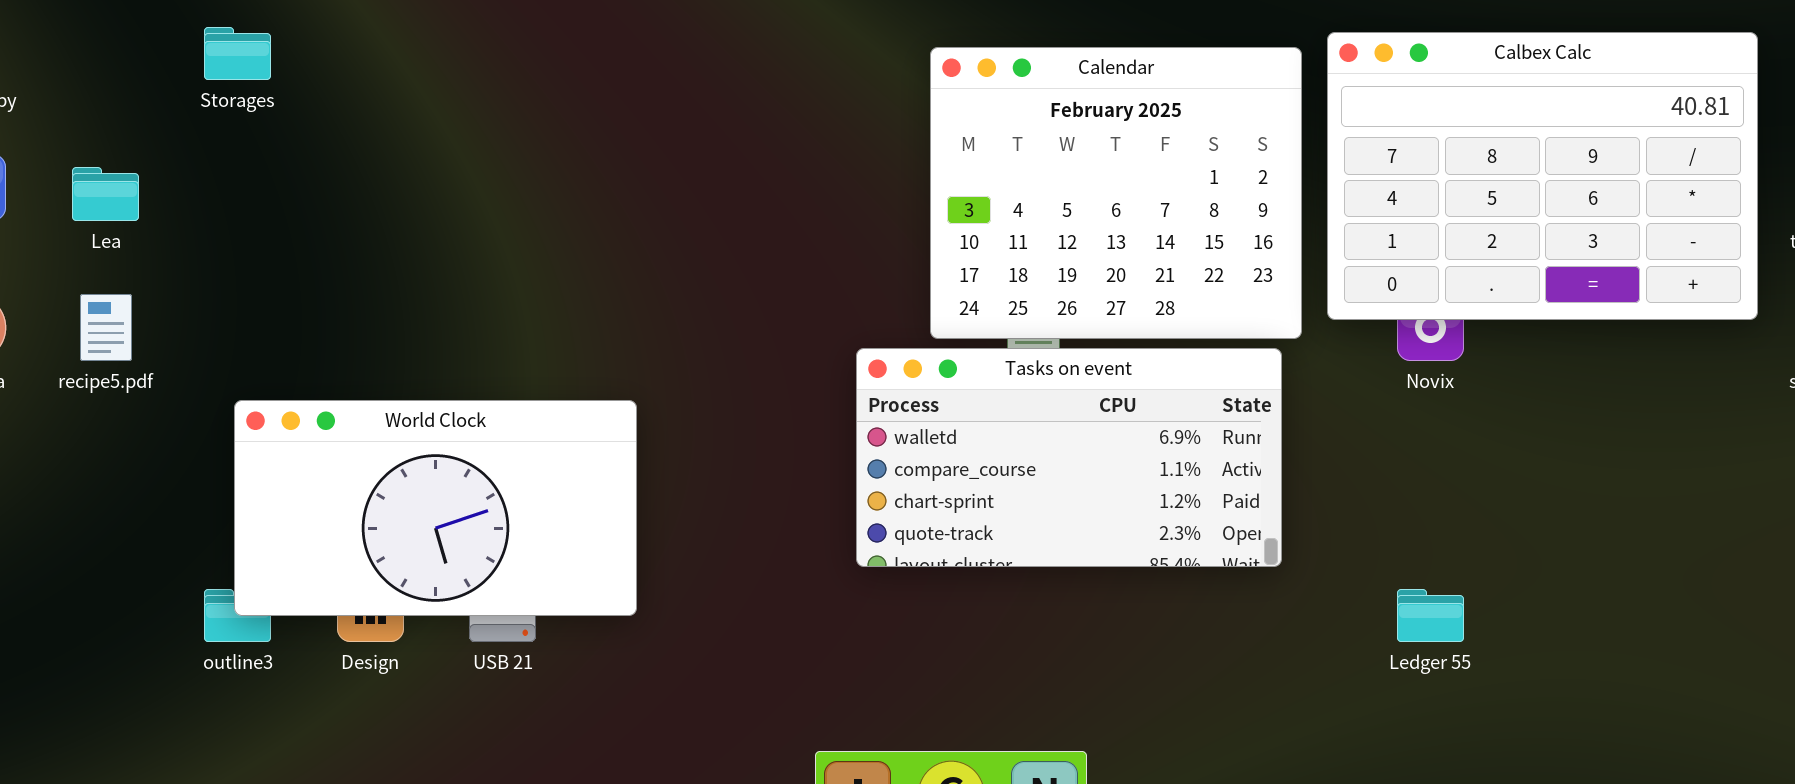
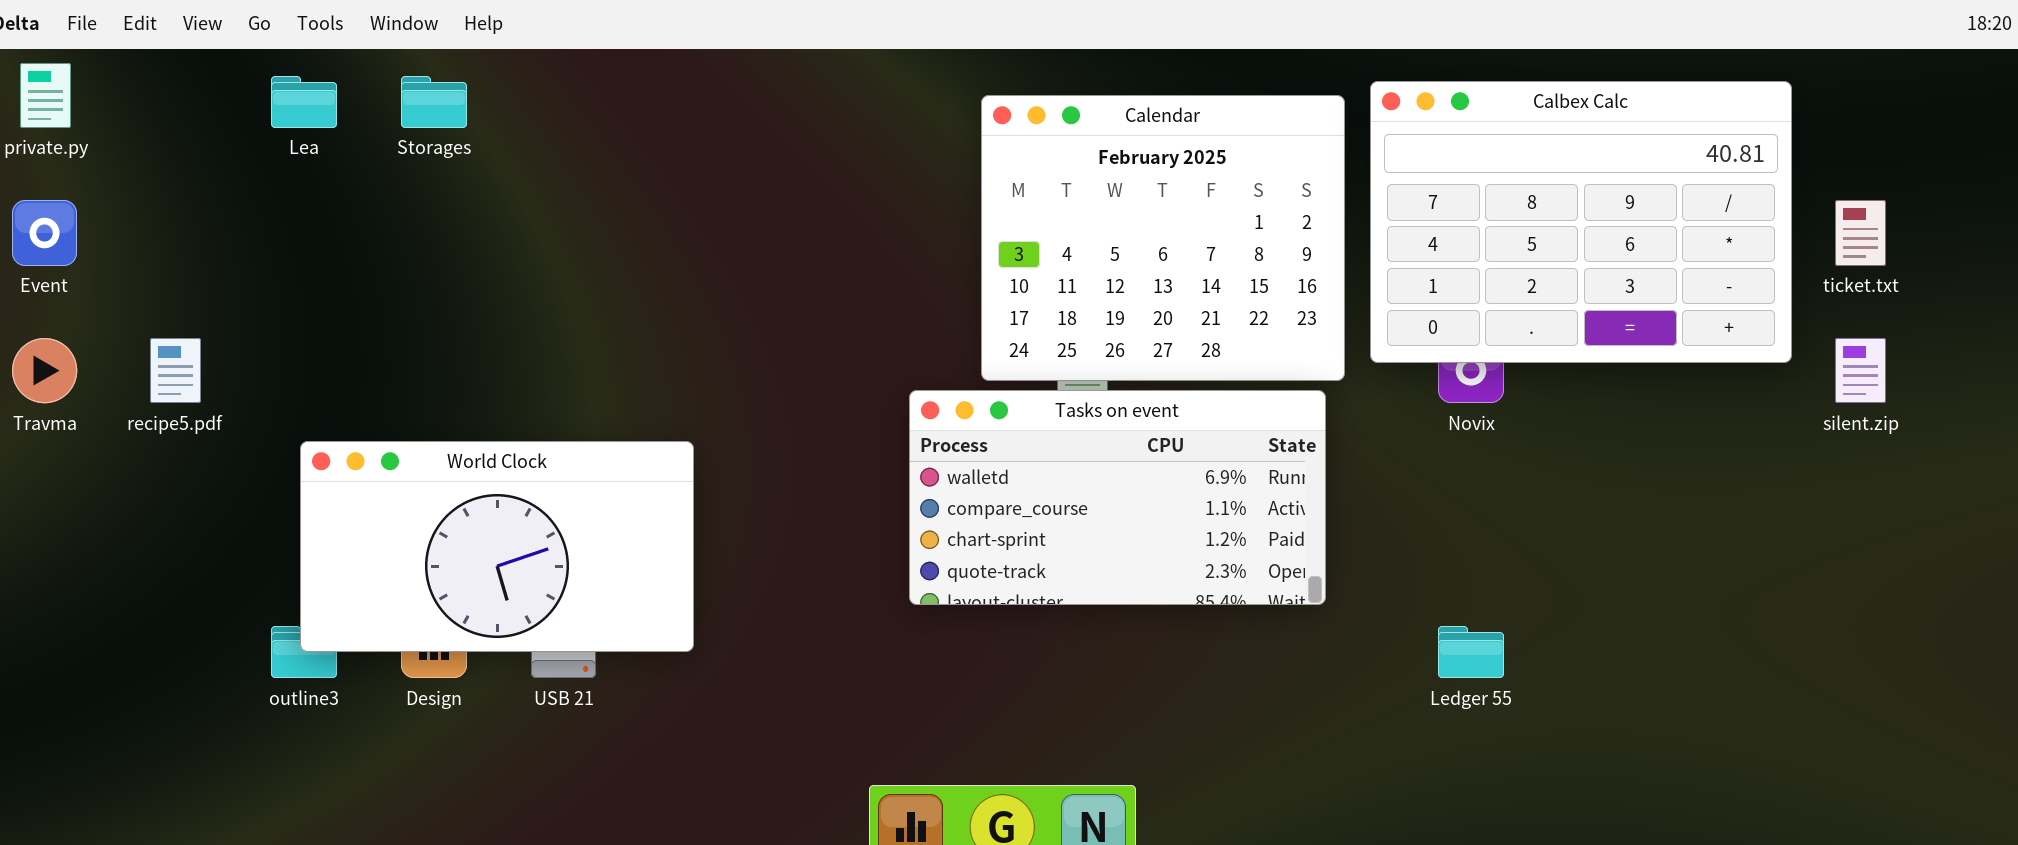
Storages: [204,27,271,80] -> [401,76,467,128], moved
Lea: [72,167,139,221] -> [271,76,337,128], moved

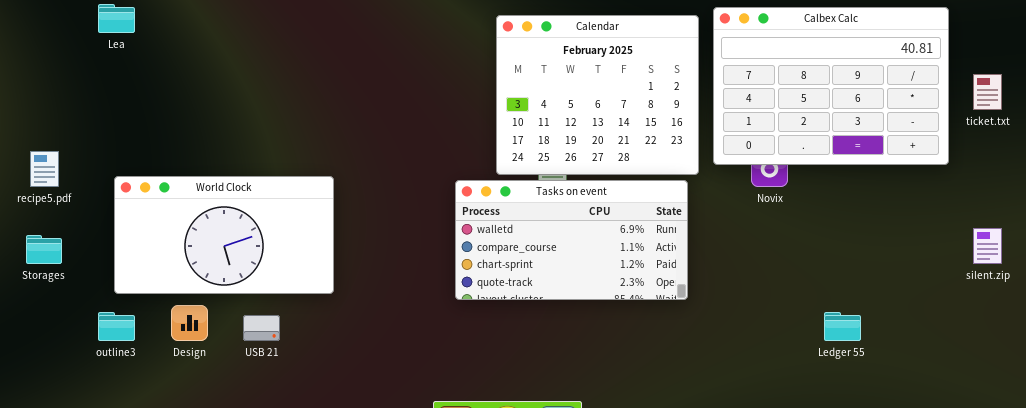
Storages: [401,76,467,128] -> [26,235,62,264], moved
silent.zip: [1835,338,1886,403] -> [973,228,1002,264], moved
World Clock: [300,441,694,652] -> [114,176,334,294], moved
Ledger 55: [1438,626,1504,678] -> [824,312,861,341], moved

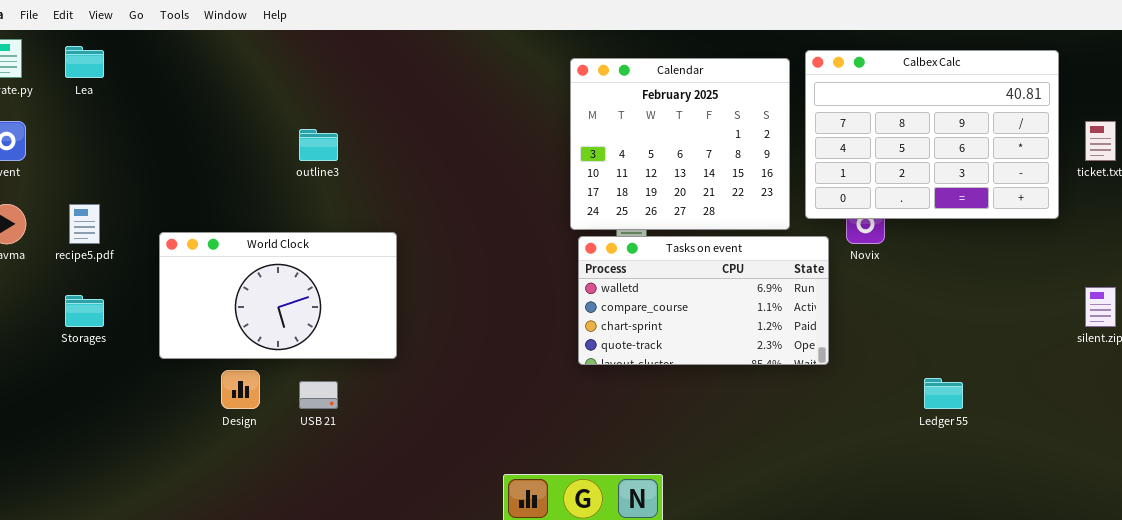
Lea: [98,4,135,33] -> [65,46,104,78], moved
Tasks on event: [455,180,688,300] -> [578,236,829,365], moved
outline3: [98,312,135,341] -> [299,129,338,161], moved

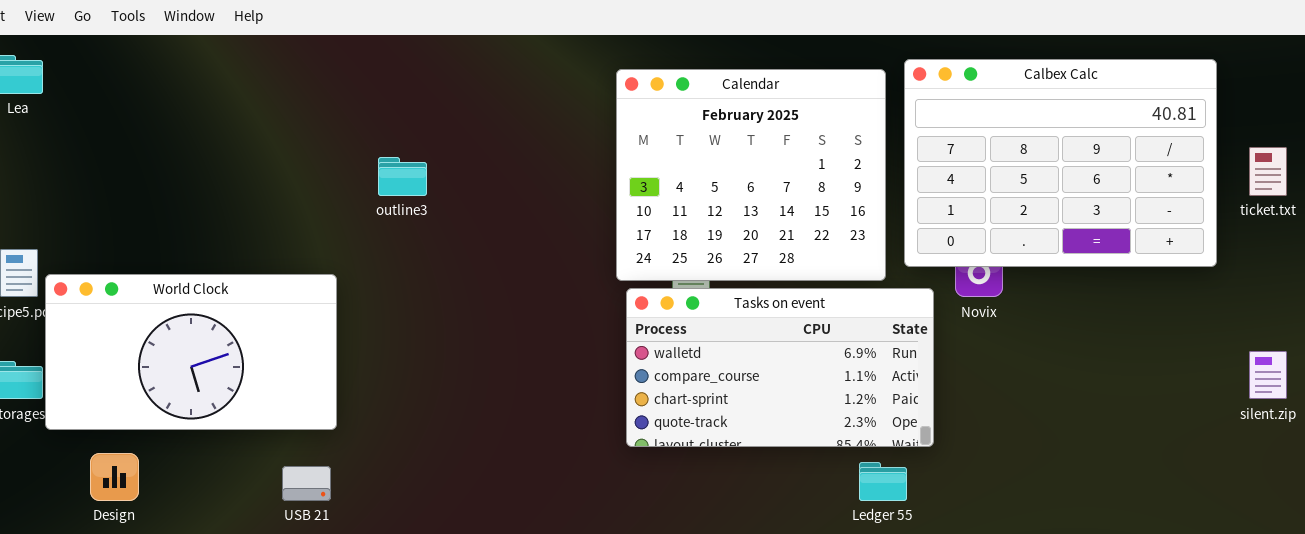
outline3: [299,129,338,161] -> [378,157,427,196], moved
World Clock: [159,232,397,359] -> [45,274,337,430], moved
Design: [221,370,260,409] -> [90,453,139,501], moved
Ledger 55: [924,378,963,409] -> [859,462,907,501], moved

